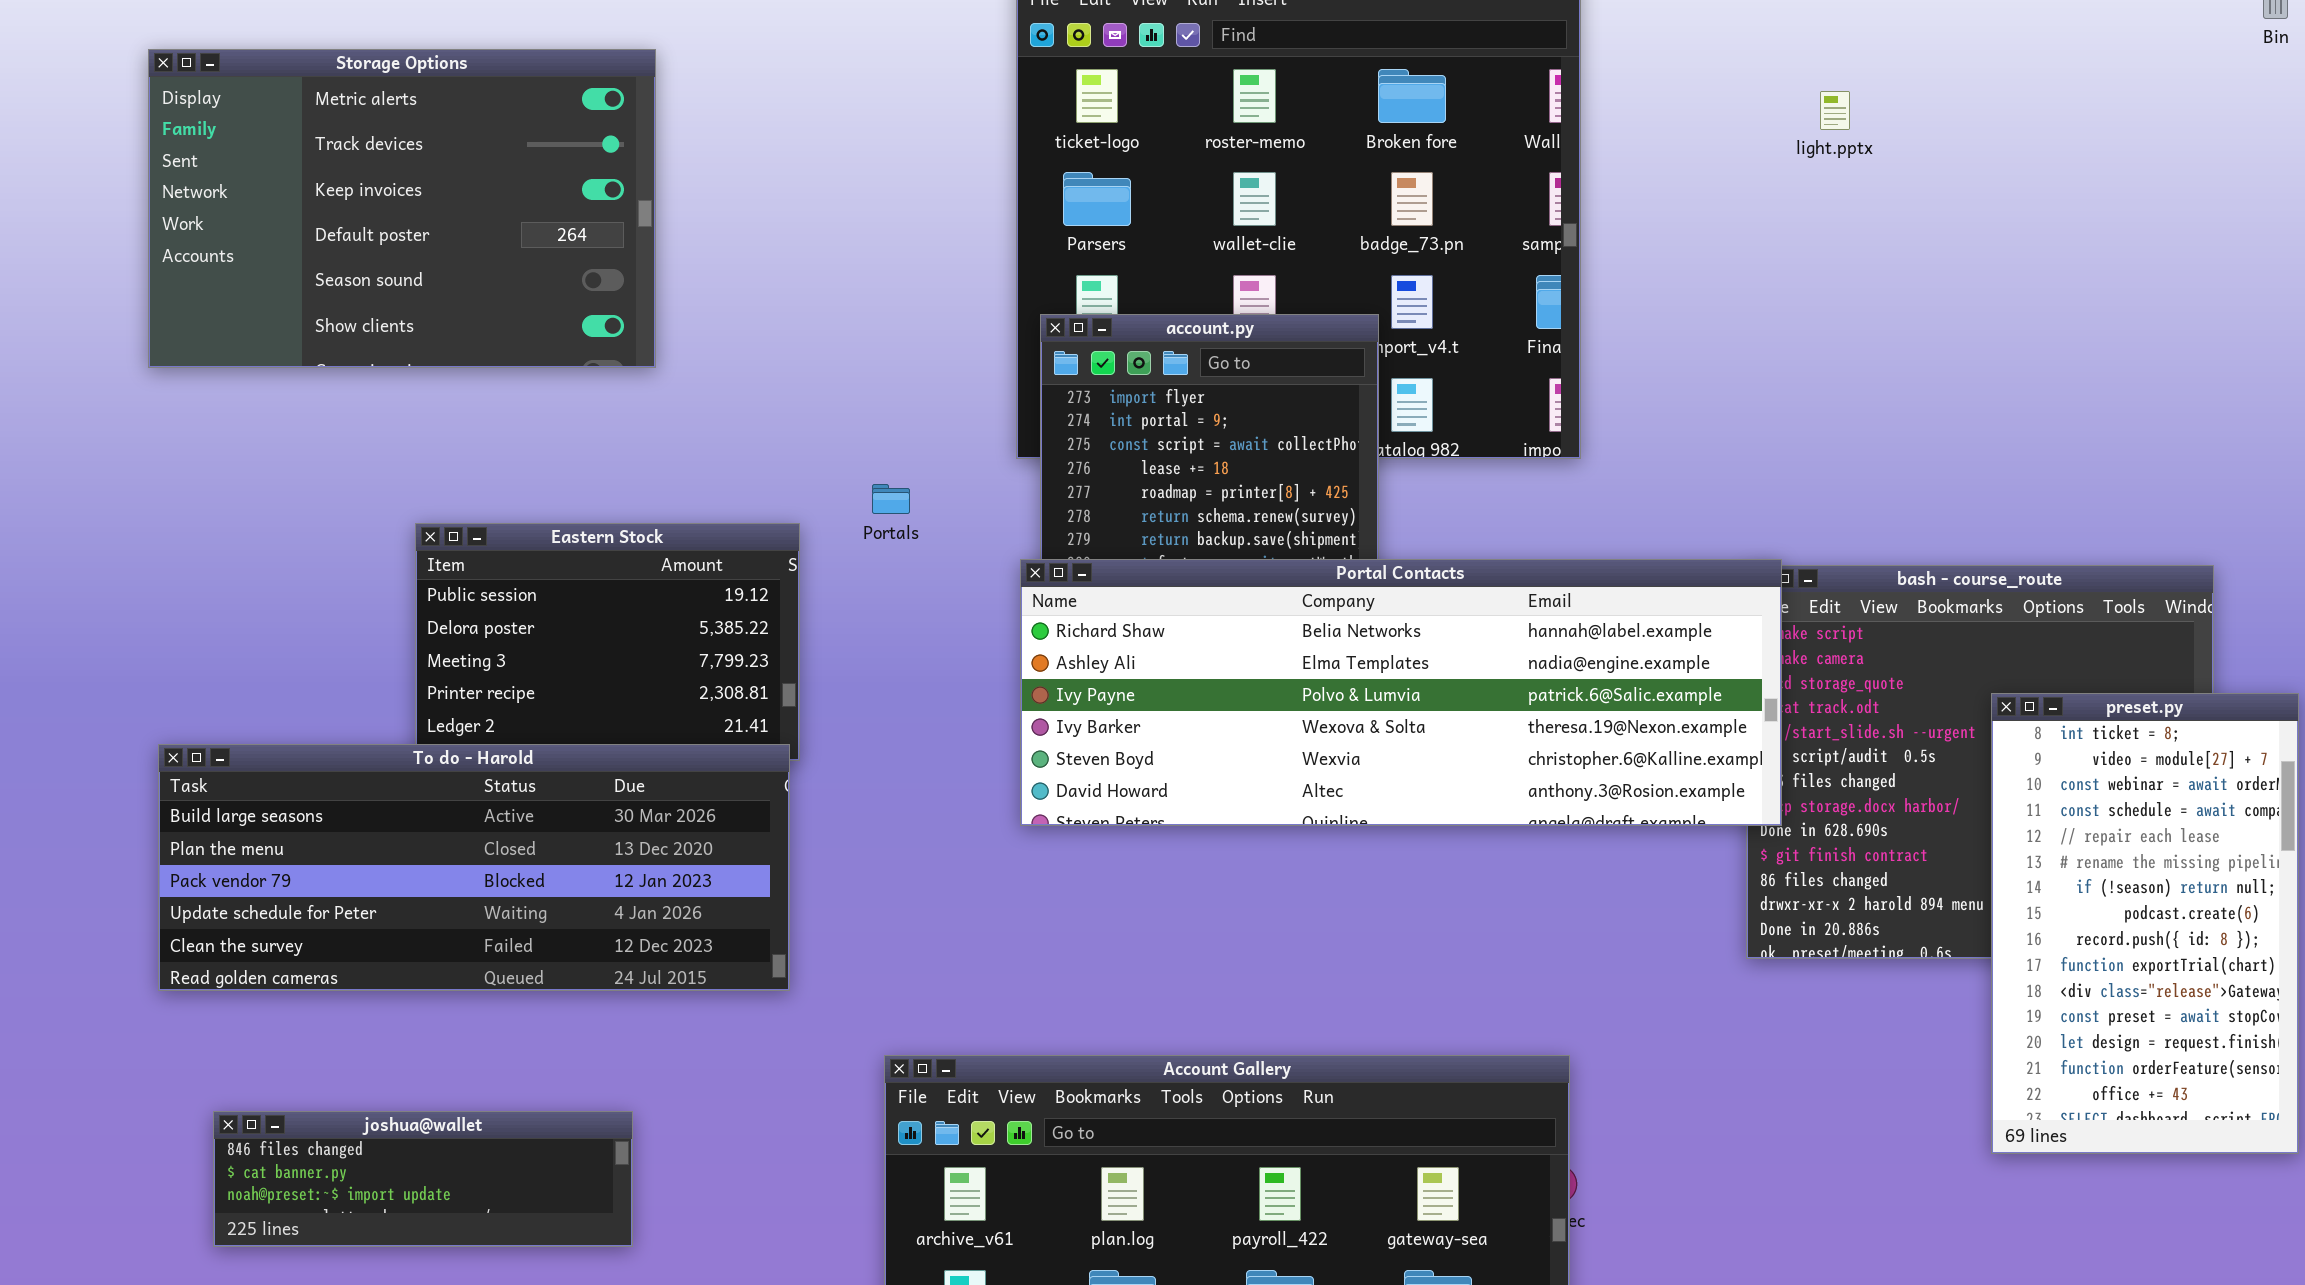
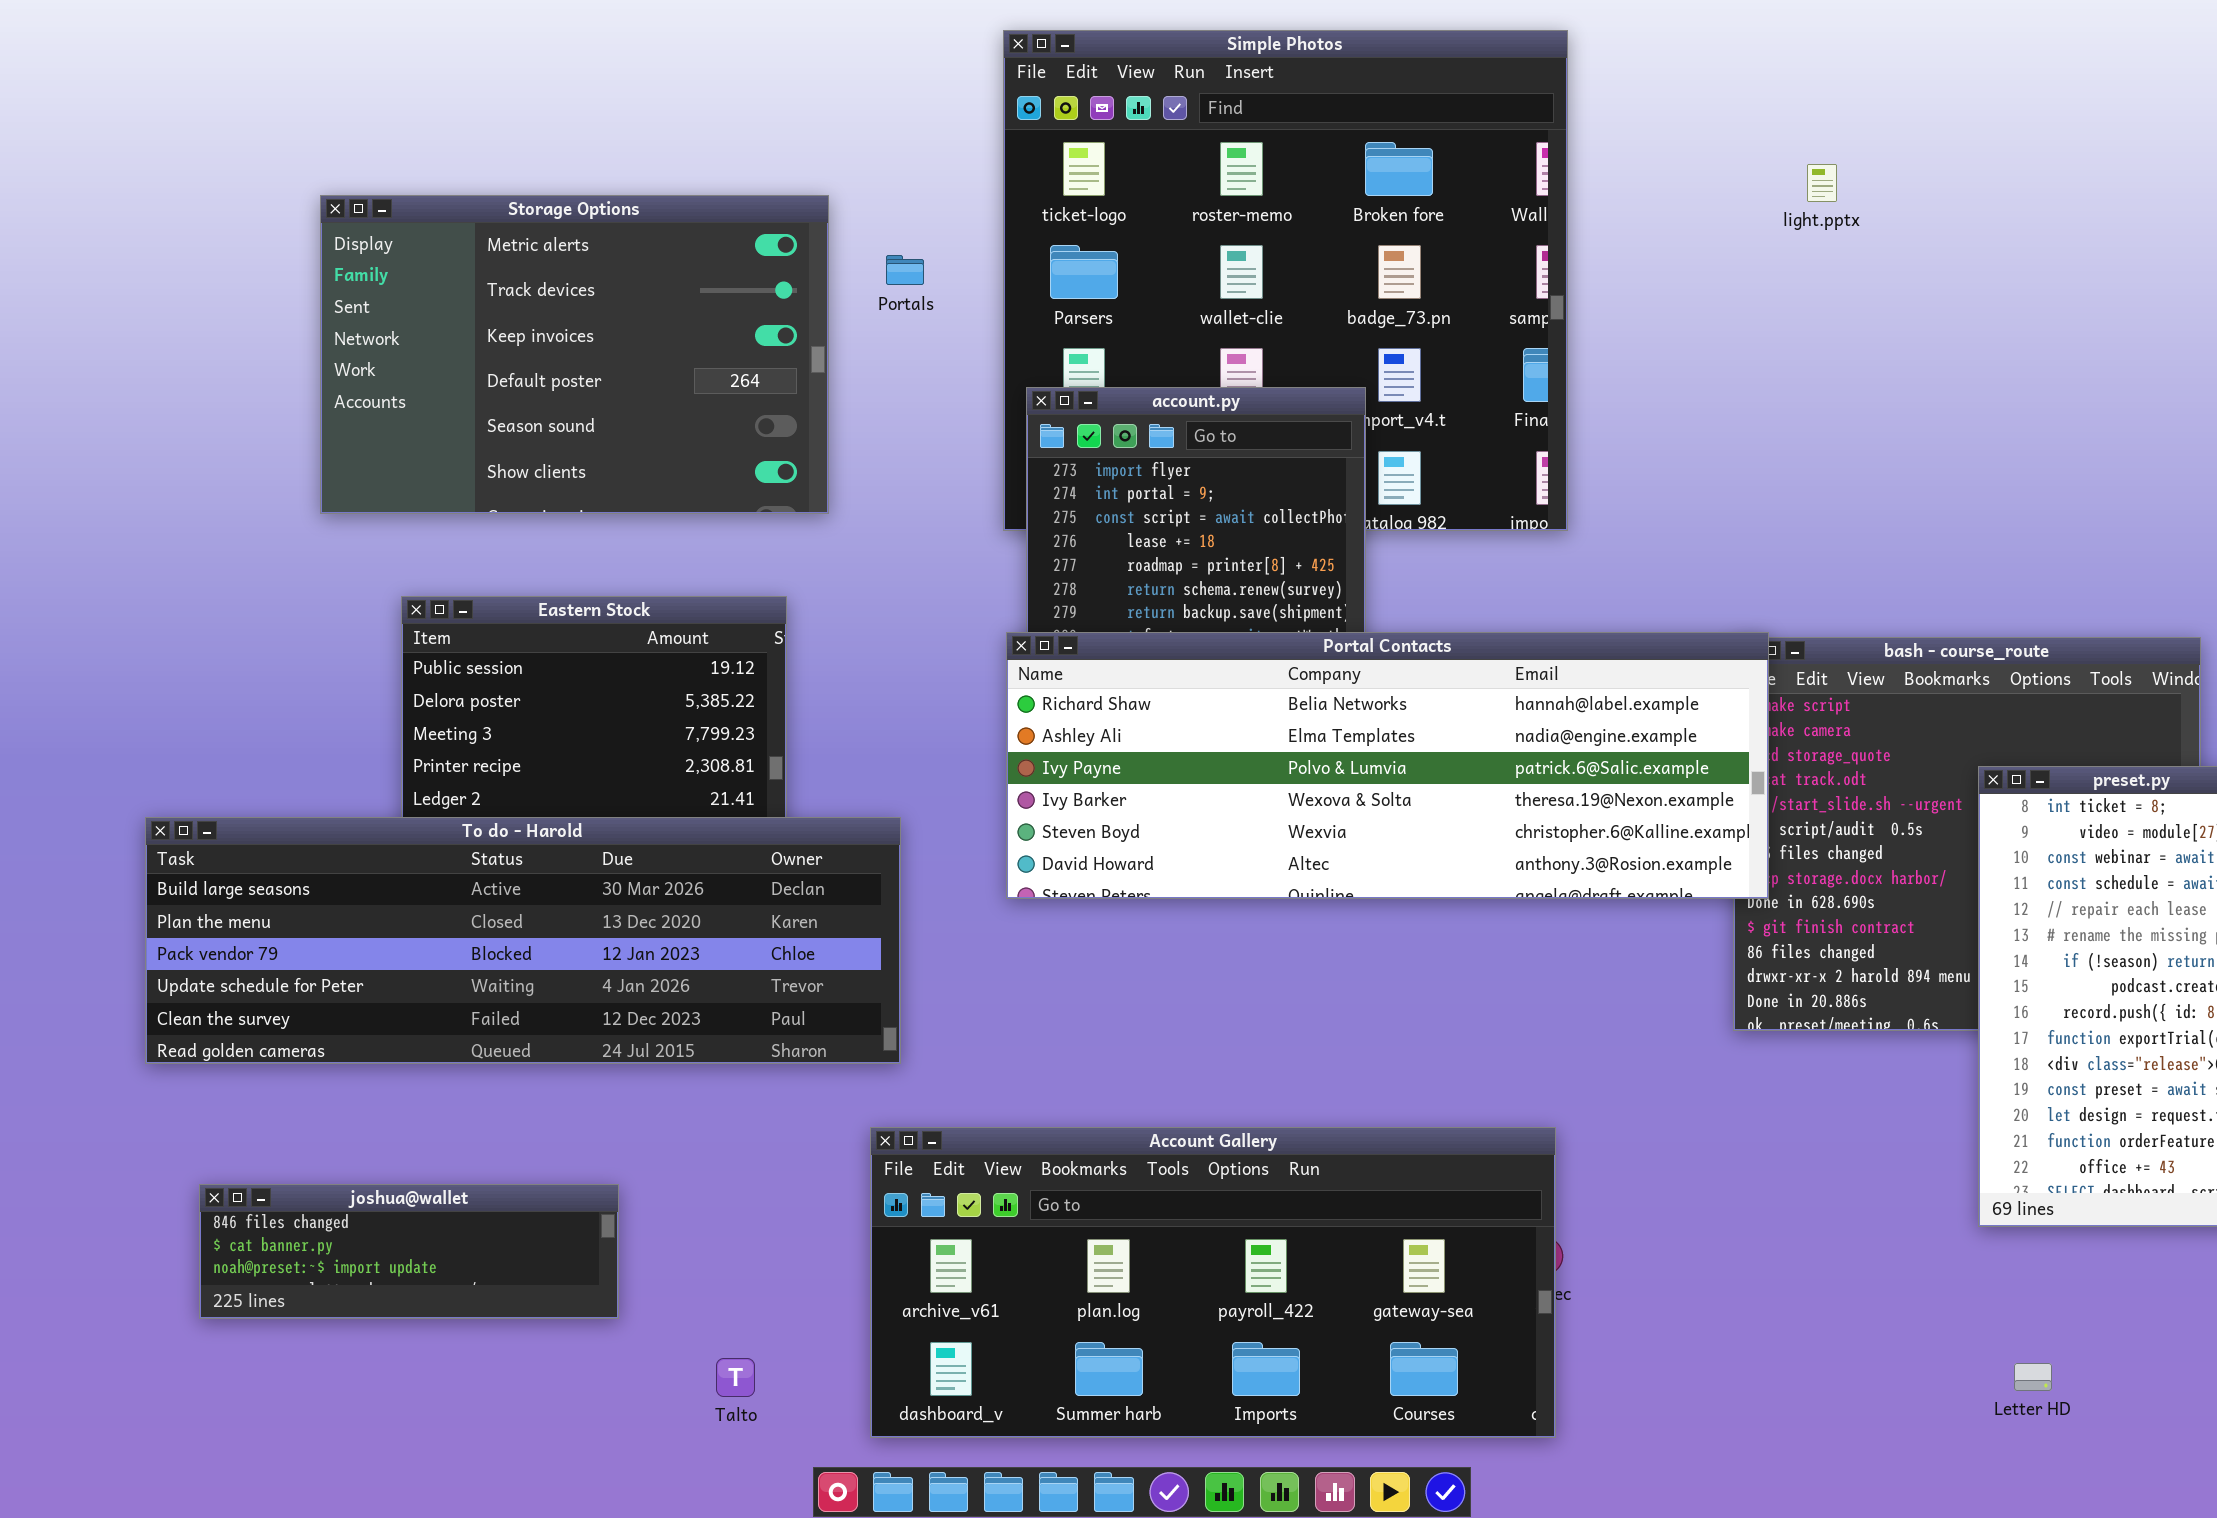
Storage Options: [148,49,656,368] -> [320,195,829,514], moved
Portals: [872,484,910,514] -> [886,255,924,285], moved
To do - Harold: [158,744,790,991] -> [145,817,901,1064], resized

